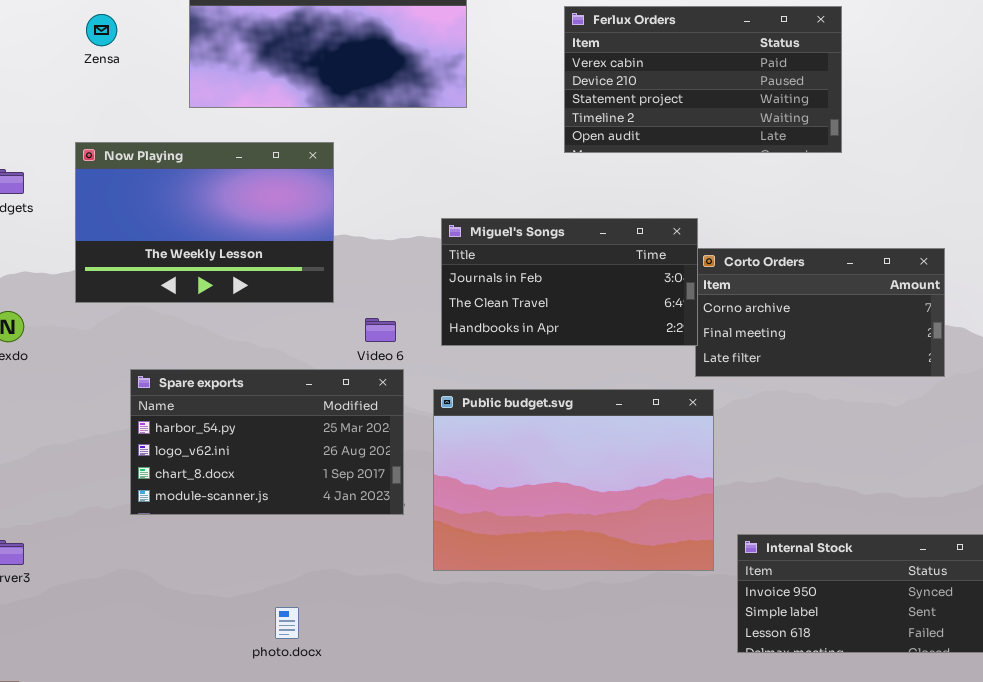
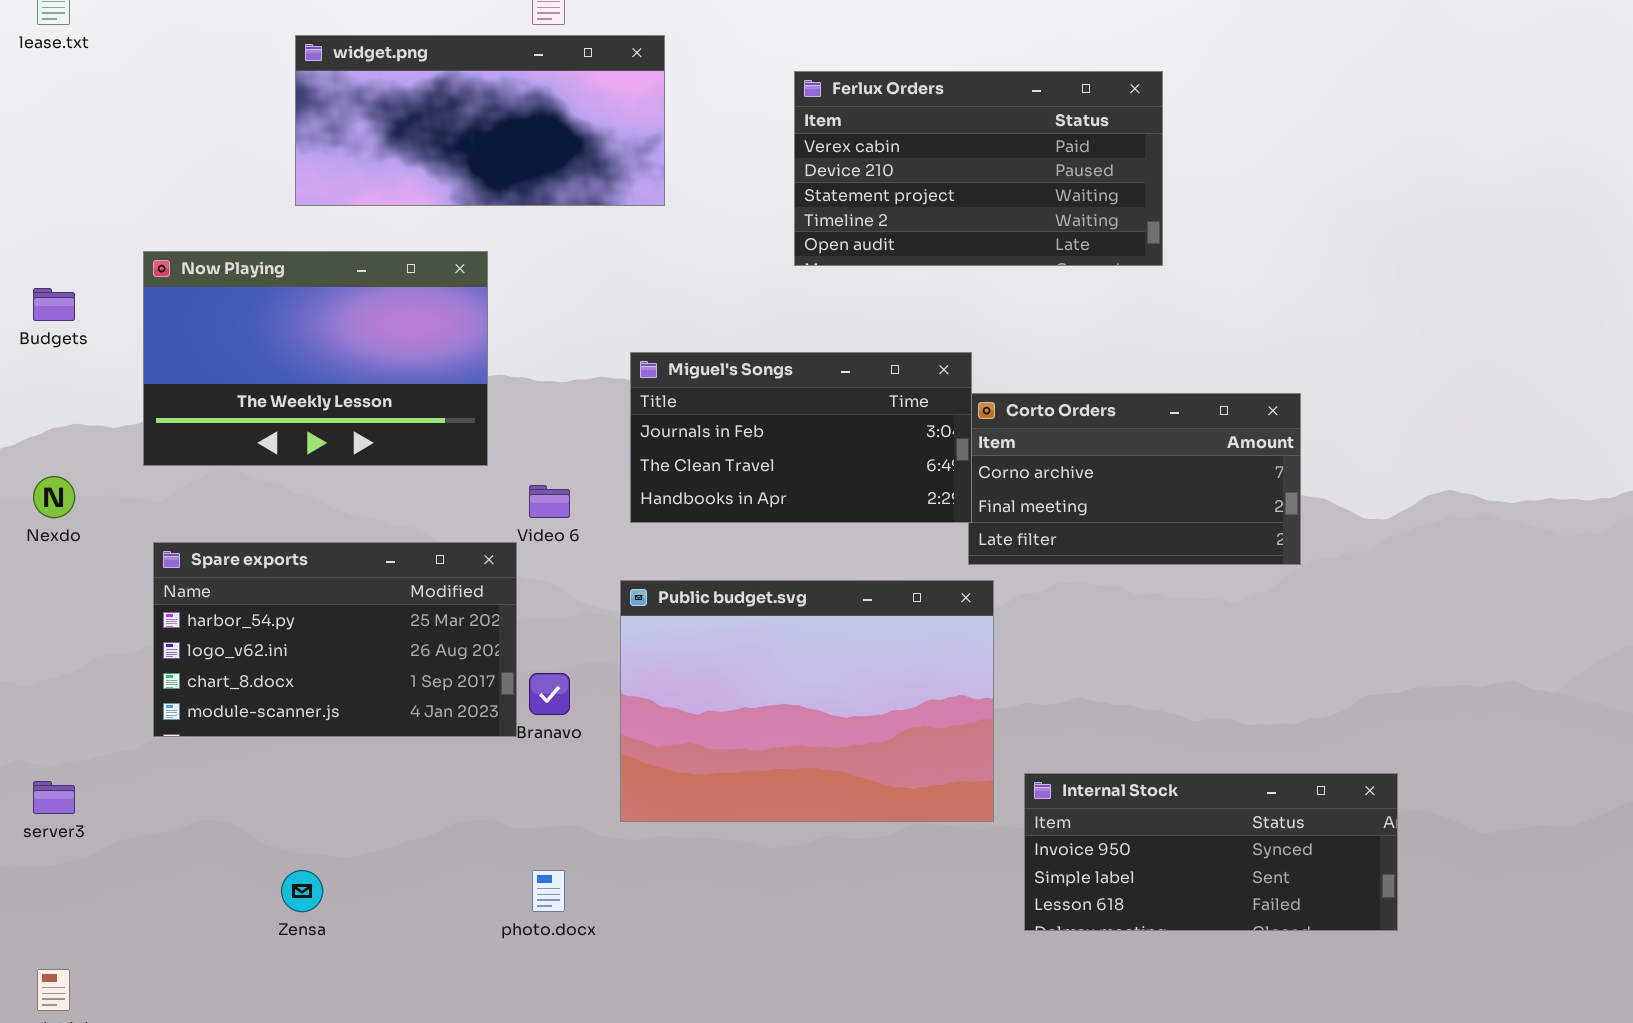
Zensa: [86,14,117,46] -> [281,870,323,912], moved
Spare exports: [130,369,404,515] -> [153,542,517,737], moved
photo.docx: [275,607,299,639] -> [532,870,565,912], moved

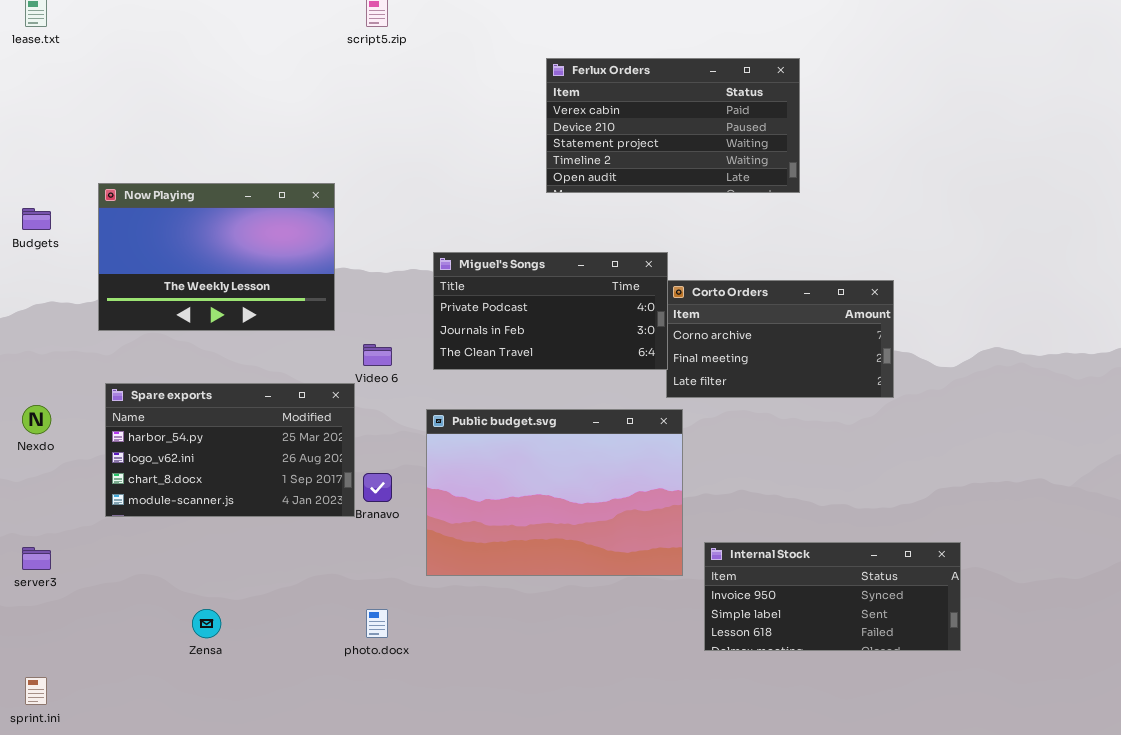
widget.png: [295,35,665,206] -> none, closed
Miguel's Songs: [630,352,972,523] -> [433,252,668,370], scrolled up 1 row
Nexdo: [33,476,75,518] -> [22,405,51,434], moved

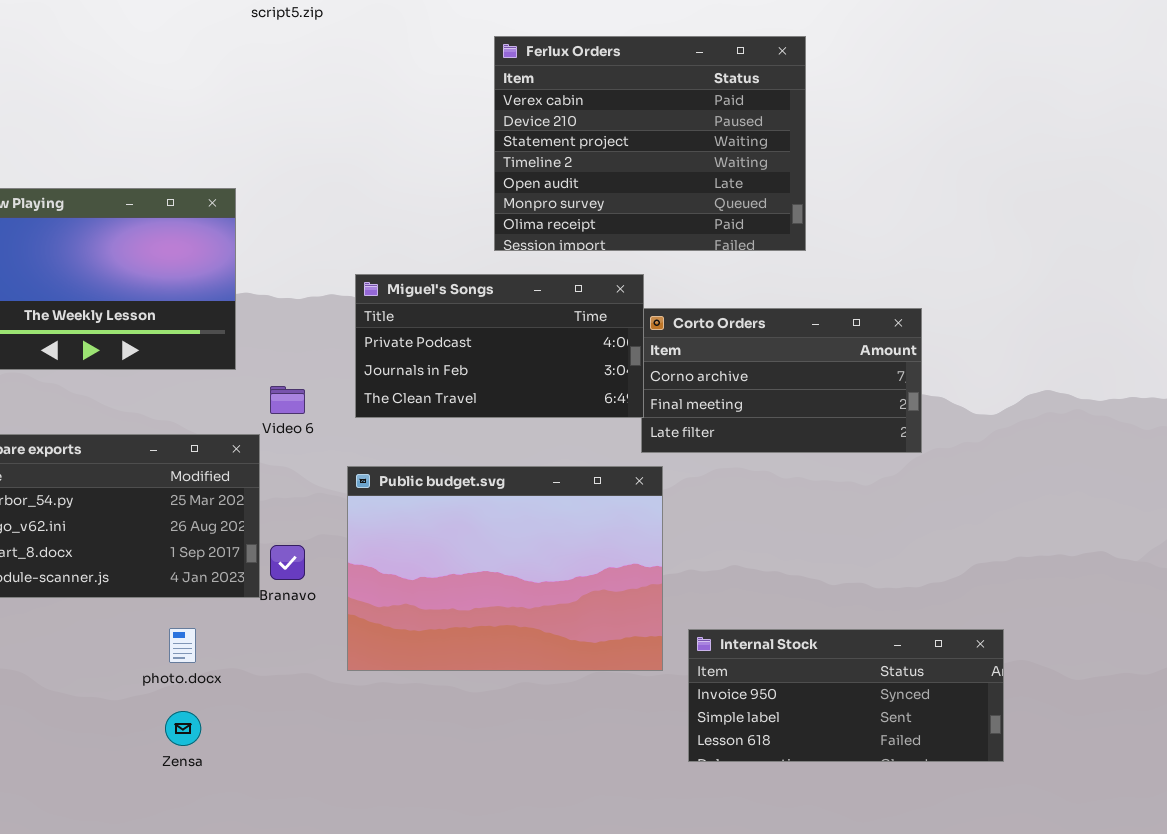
Ferlux Orders: [546,58,800,193] -> [494,36,806,251], resized
Zensa: [192,609,221,638] -> [165,711,201,746], moved
photo.docx: [366,609,388,638] -> [169,628,196,663], moved

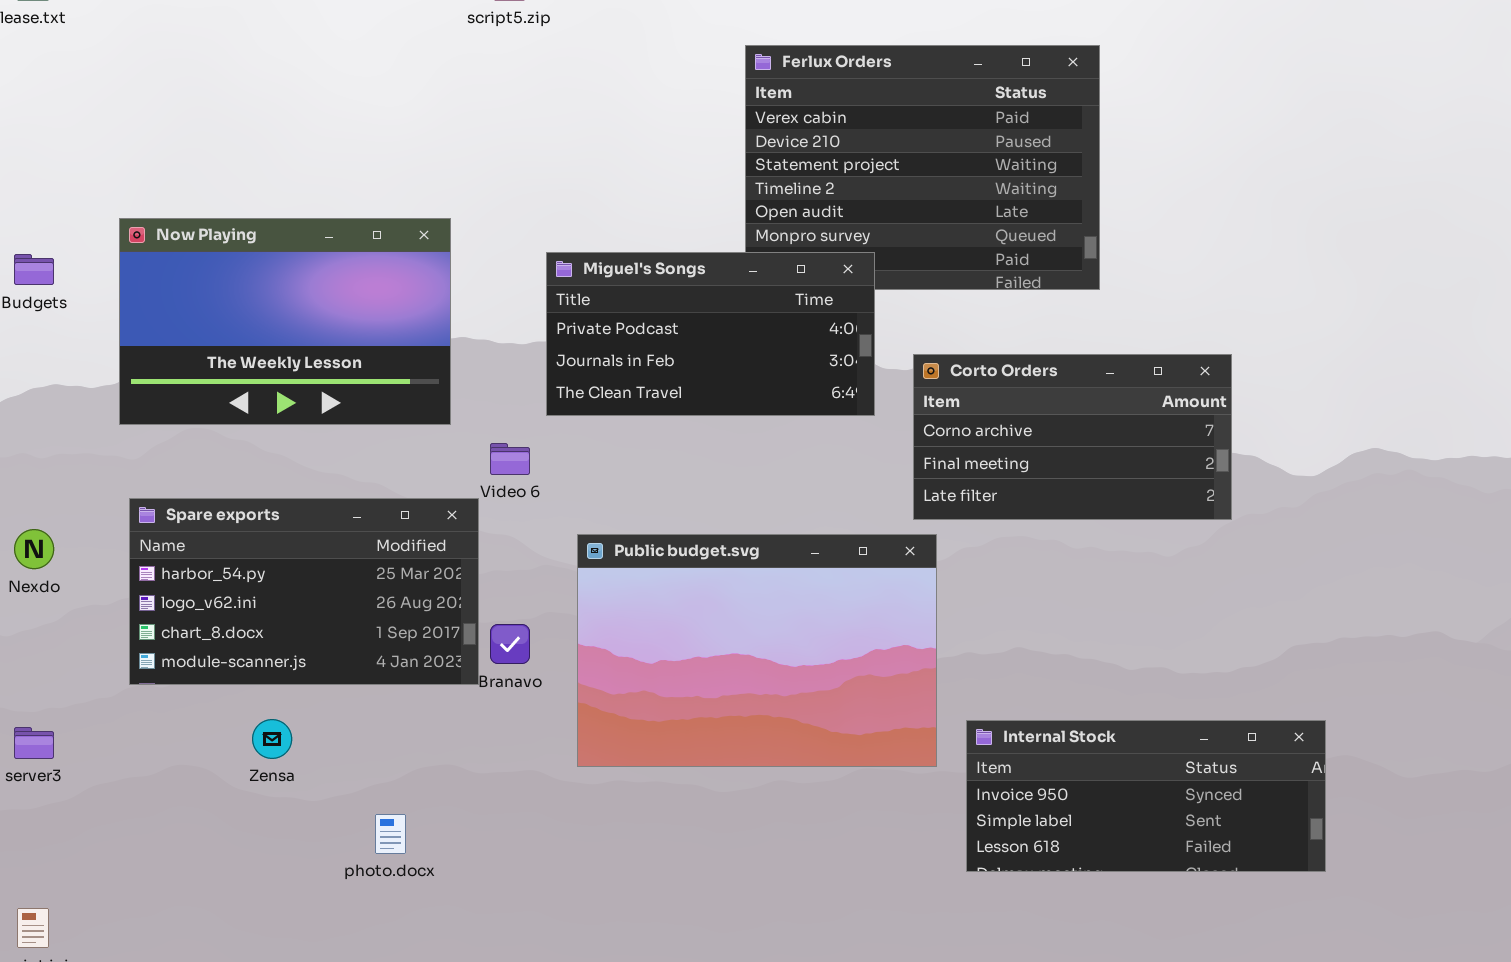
Miguel's Songs: [355,274,644,418] -> [546,252,875,416], moved
photo.docx: [169,628,196,663] -> [375,814,406,854], moved
Zensa: [165,711,201,746] -> [252,719,292,759], moved

